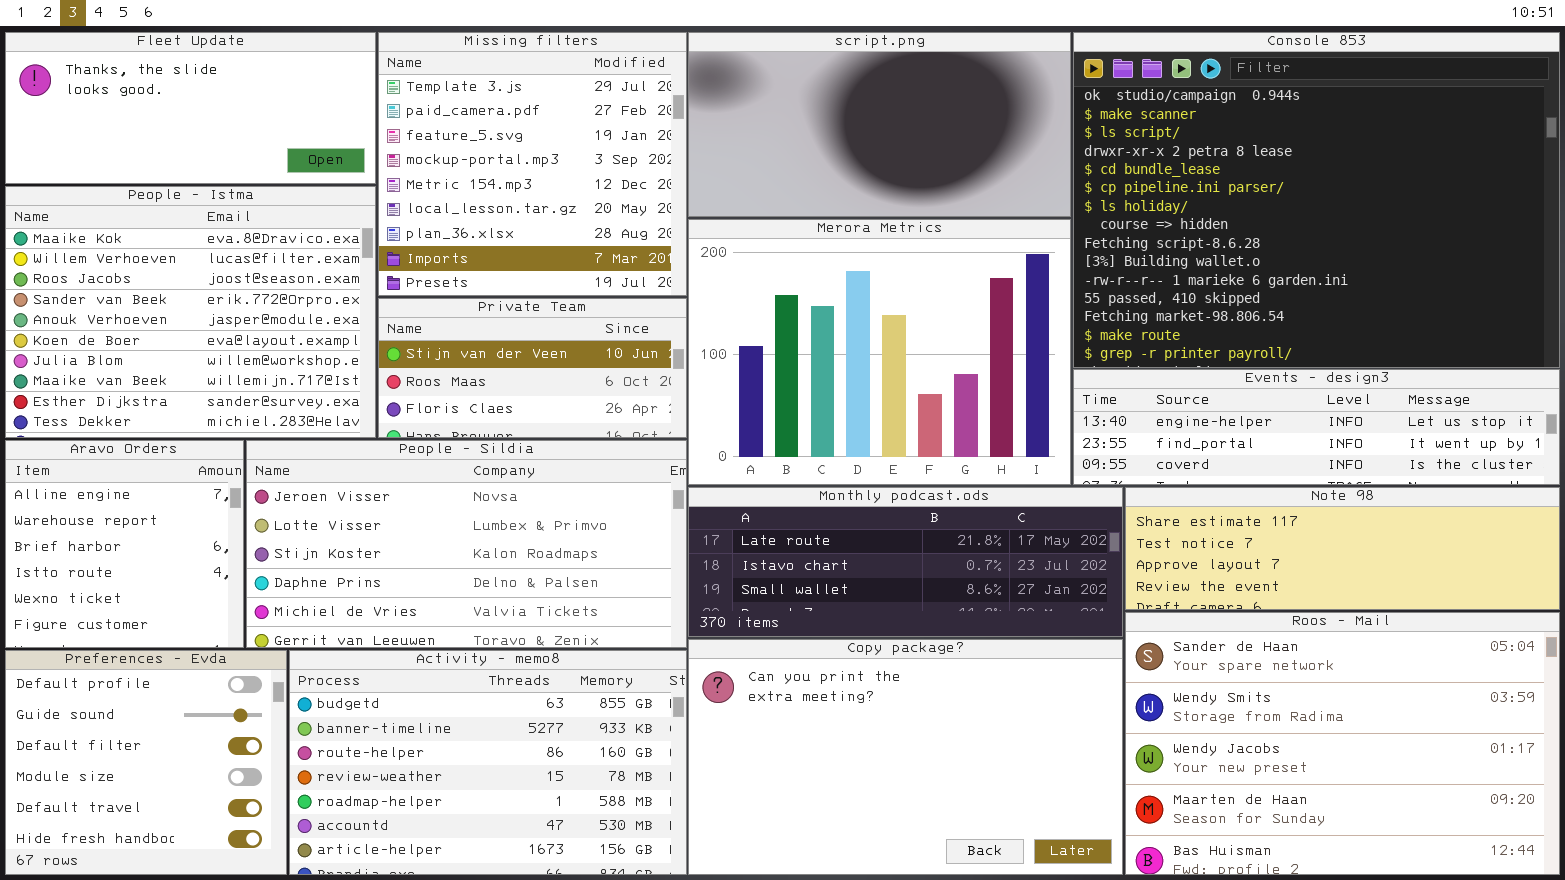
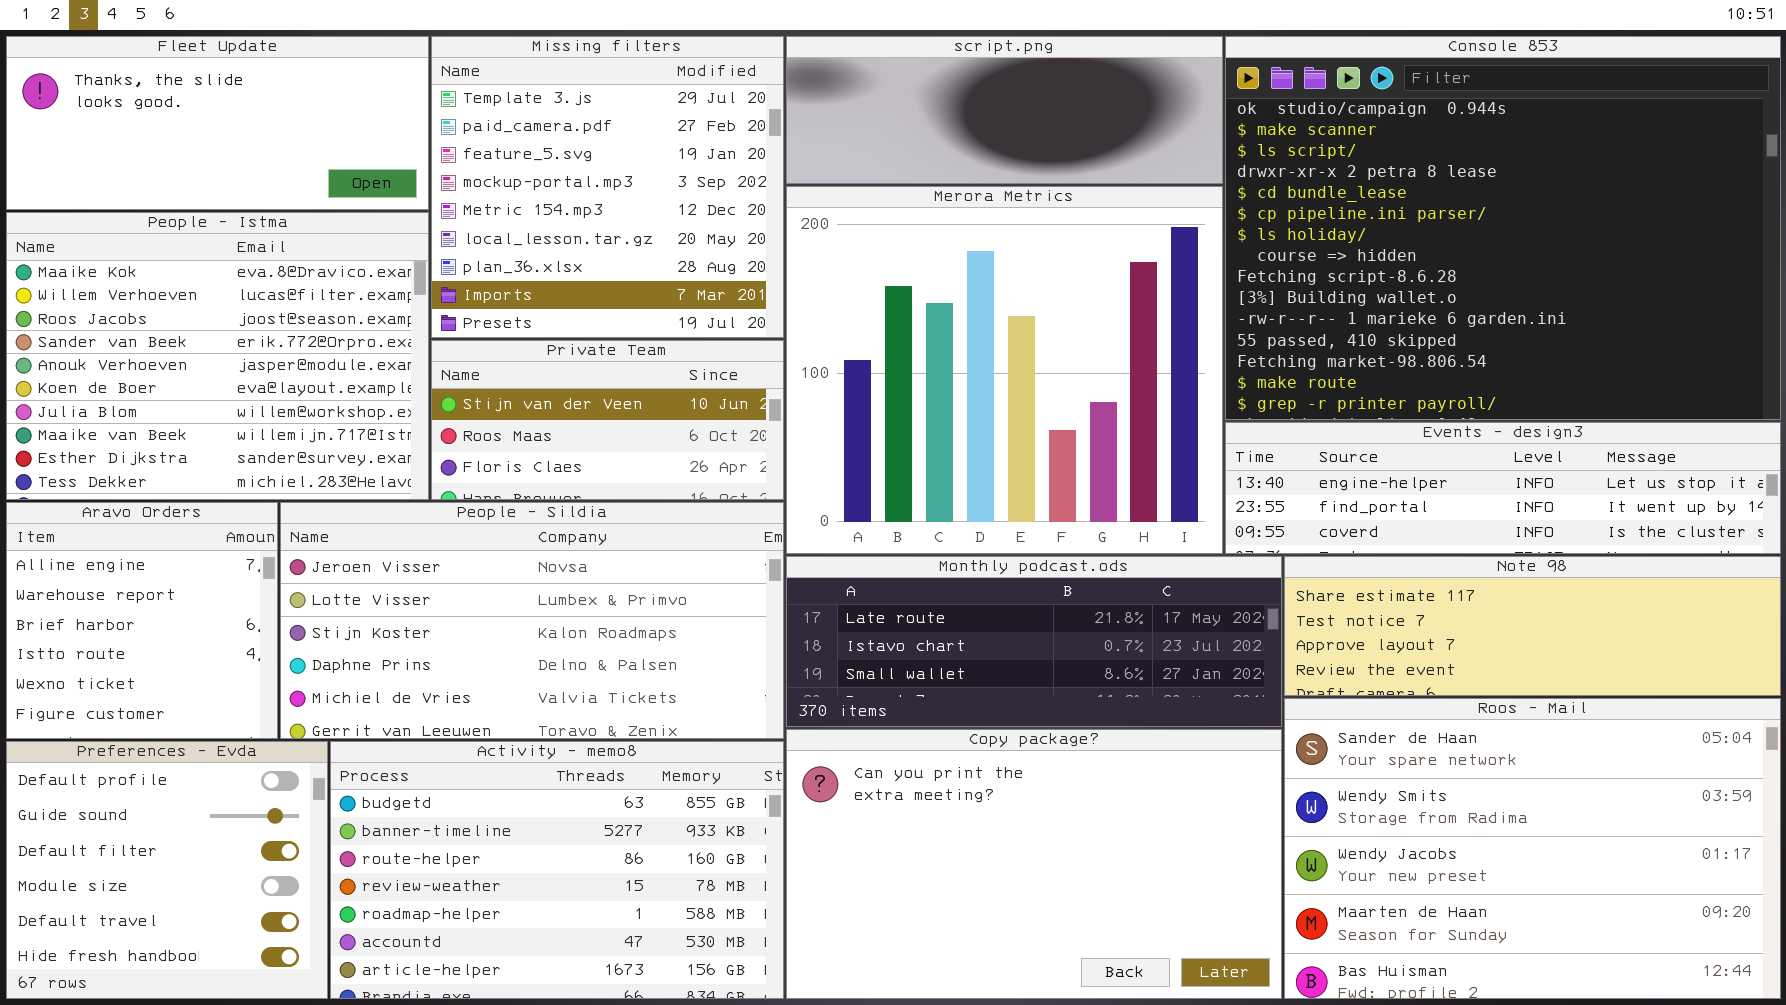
script.png: [688,32,1071,217] -> [786,36,1223,184], resized
Merora Metrics: [688,219,1071,485] -> [786,186,1223,554], resized

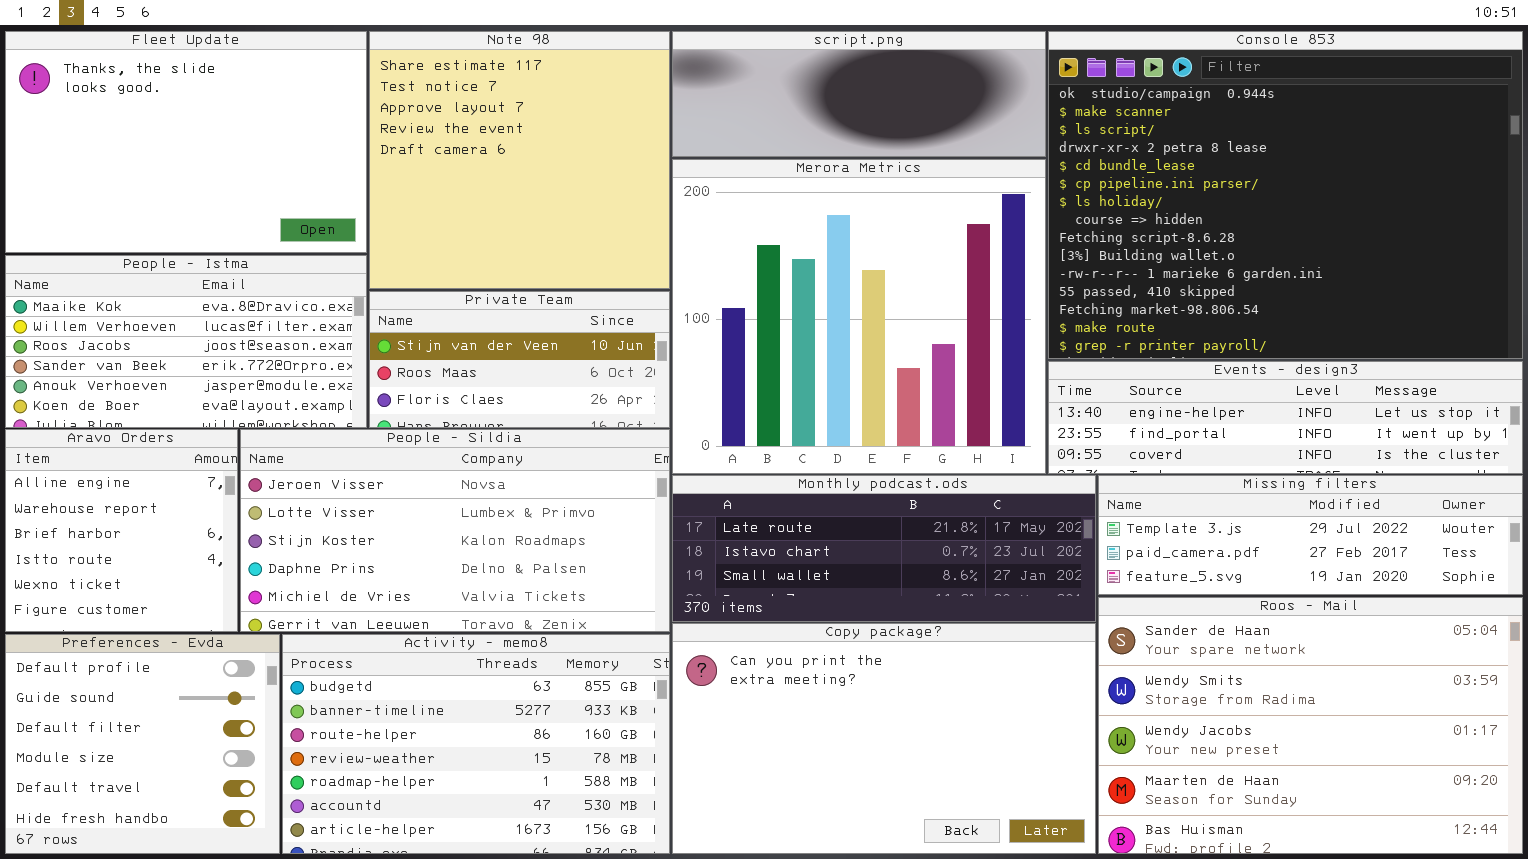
Fleet Update: [6,36,429,210] -> [5,31,367,253], resized
Missing filters: [431,36,784,338] -> [1098,475,1523,595], moved, resized
People - Istma: [6,212,429,500] -> [5,255,367,428], resized
Note 98: [1284,556,1781,696] -> [369,31,670,289], moved, resized

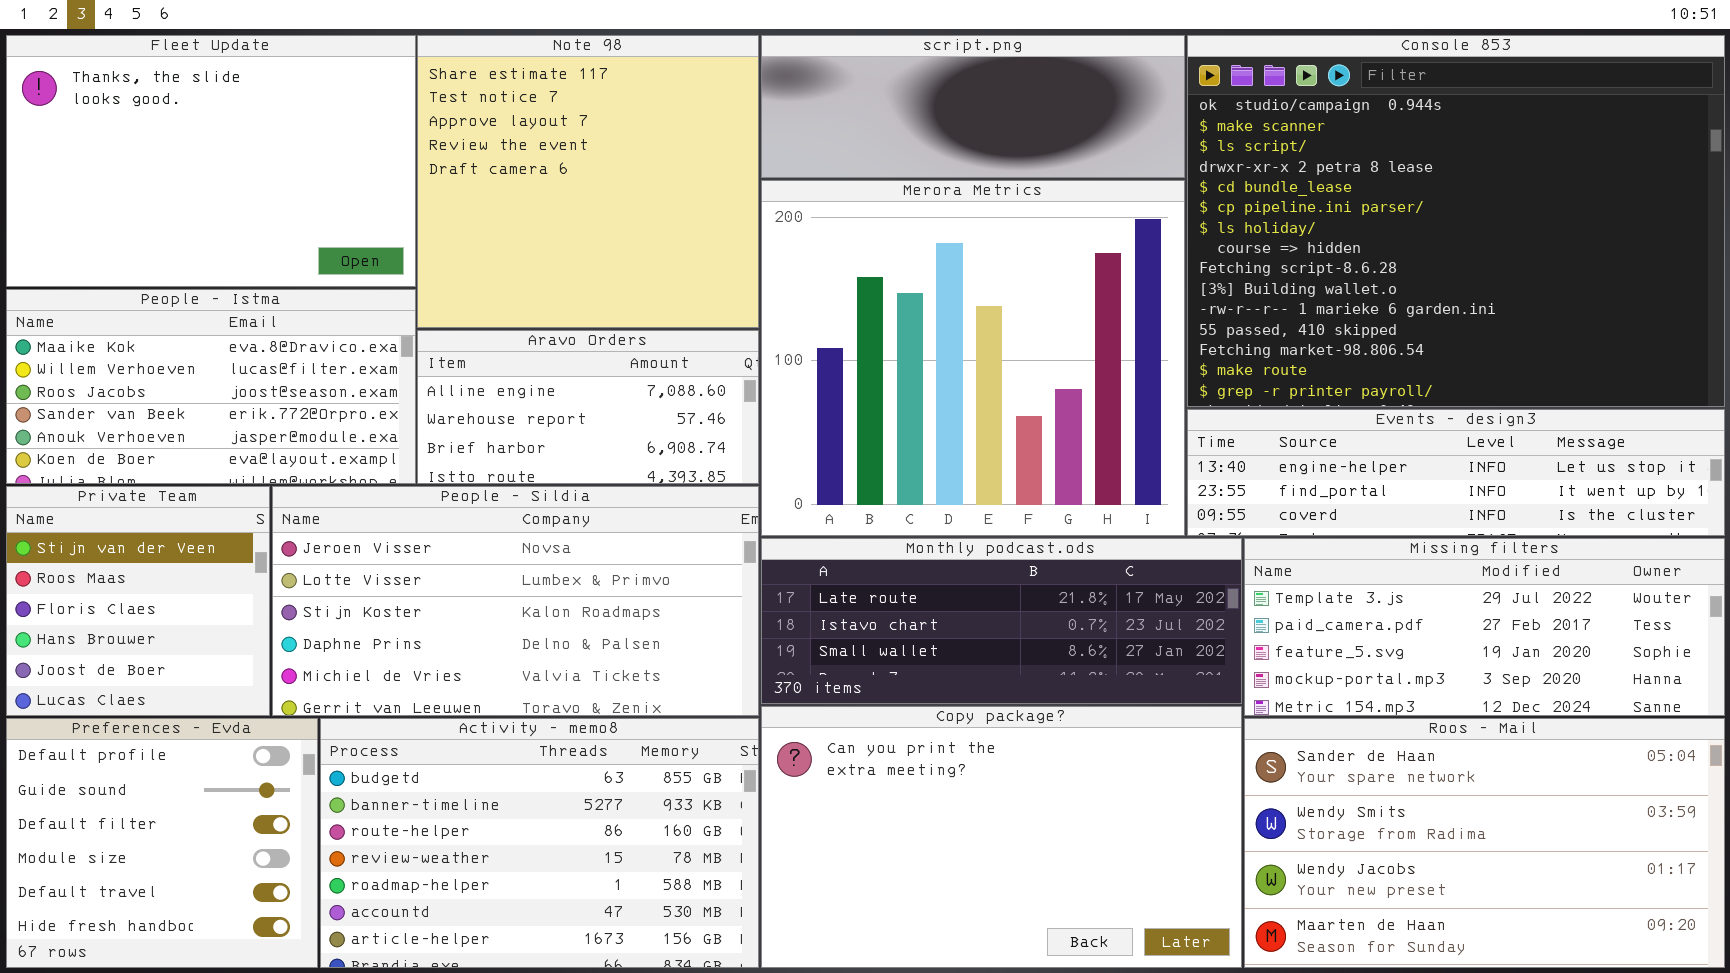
Private Team: [369,291,670,428] -> [6,486,270,716], moved, resized
Aravo Orders: [5,429,238,632] -> [417,330,759,484], moved, resized
Missing filters: [1098,475,1523,595] -> [1244,538,1725,716], resized
Roos - Mail: [1098,597,1523,854] -> [1244,718,1725,968], resized

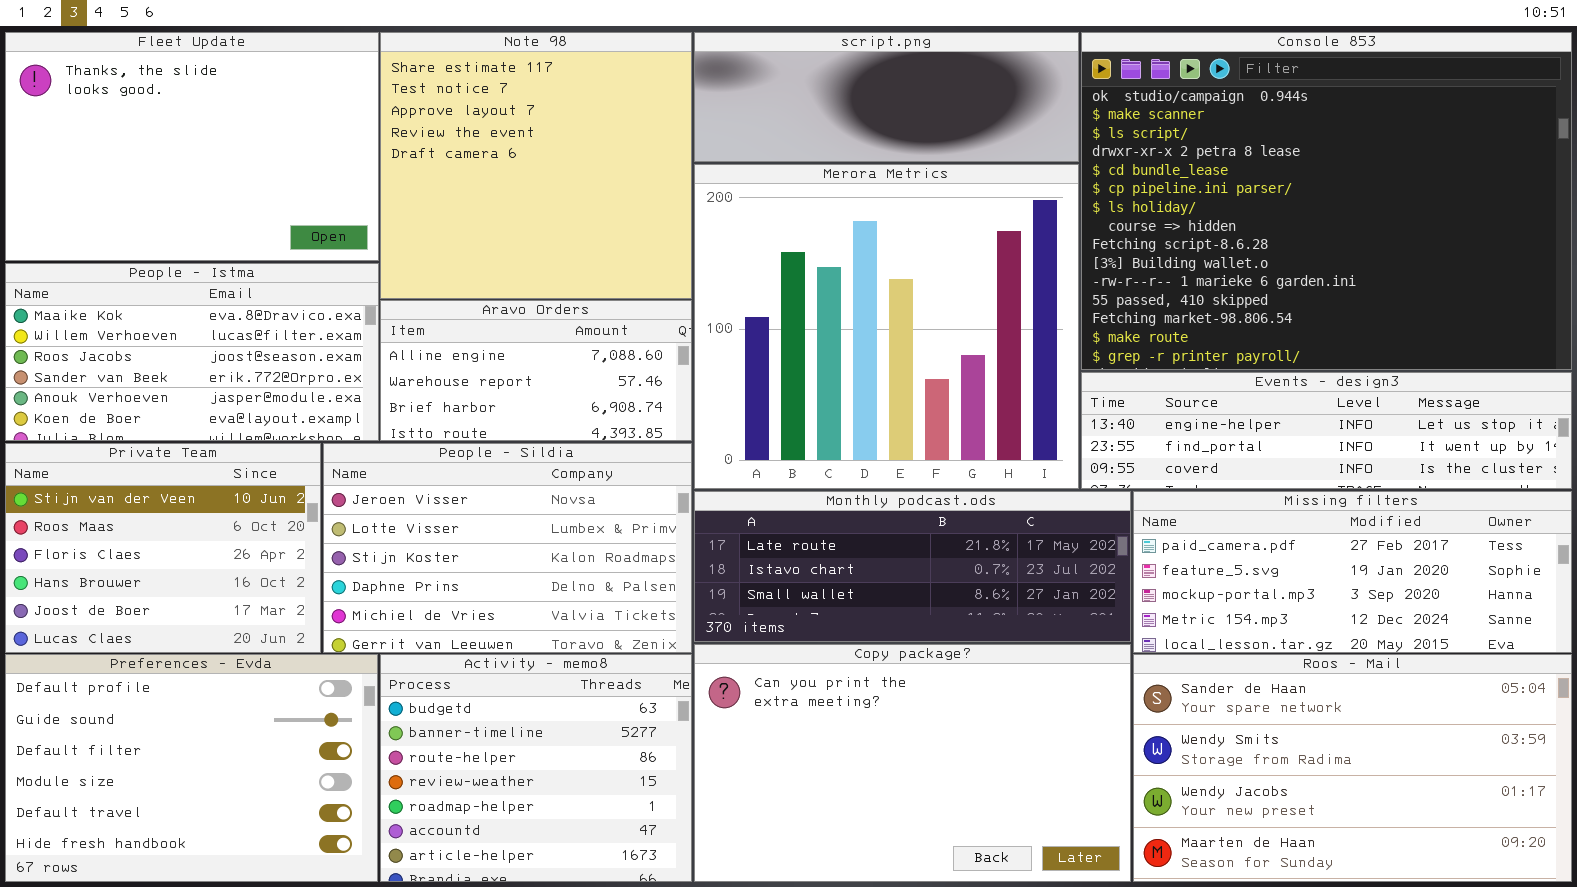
Private Team: [6,486,270,716] -> [5,443,321,653], resized
People - Sildia: [272,486,759,716] -> [323,443,692,653], resized
Missing filters: [1244,538,1725,716] -> [1133,491,1572,653], scrolled down 1 row
Preferences - Evda: [6,718,318,968] -> [5,654,378,882], resized
Activity - memo8: [320,718,759,968] -> [380,654,692,882], resized

